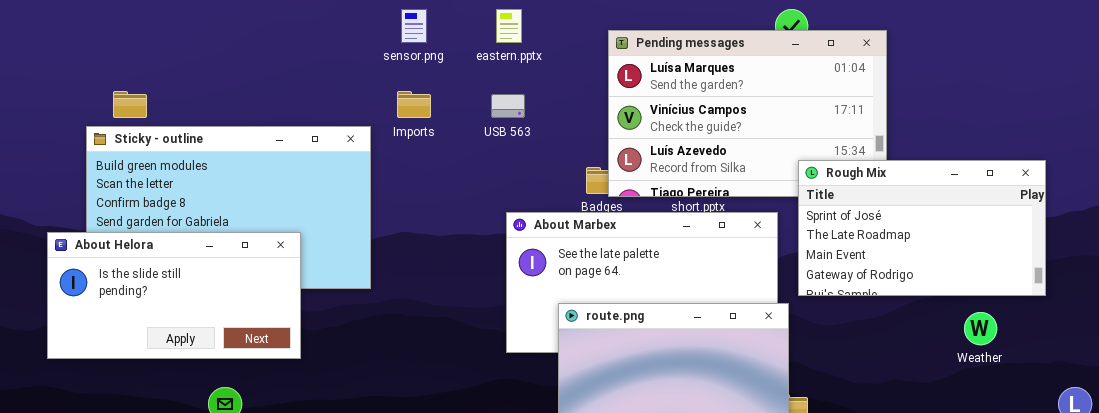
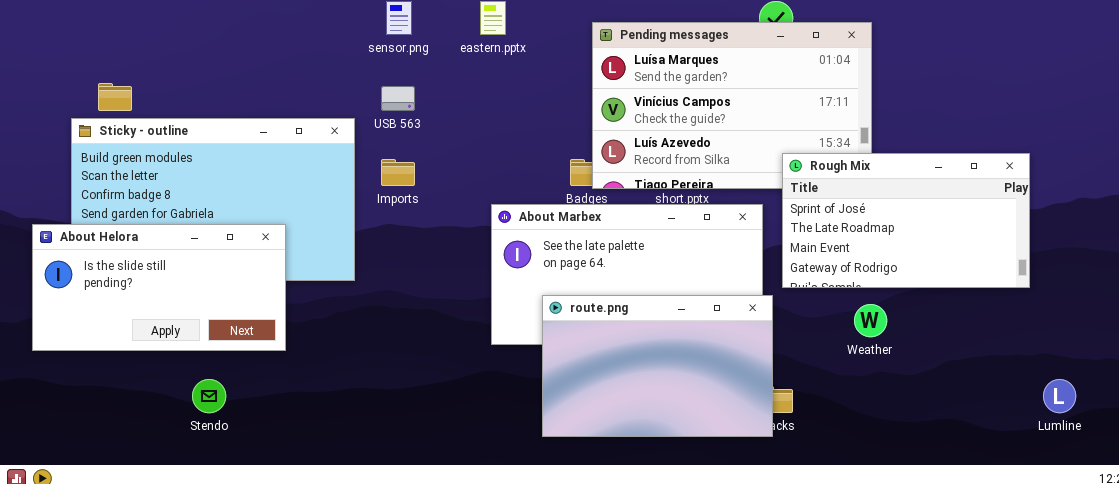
Imports: [397,91,431,118] -> [381,159,415,186], moved
USB 563: [491,94,525,118] -> [381,86,415,111], moved
Weather: [964,312,997,345] -> [854,304,887,337], moved

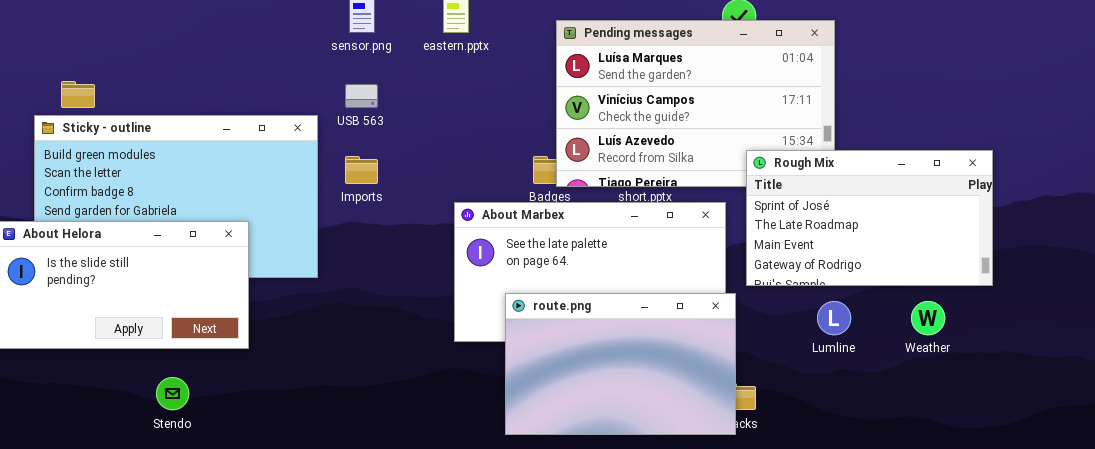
Weather: [854,304,887,337] -> [911,301,945,335], moved
Lumline: [1043,379,1076,413] -> [817,301,851,335], moved

